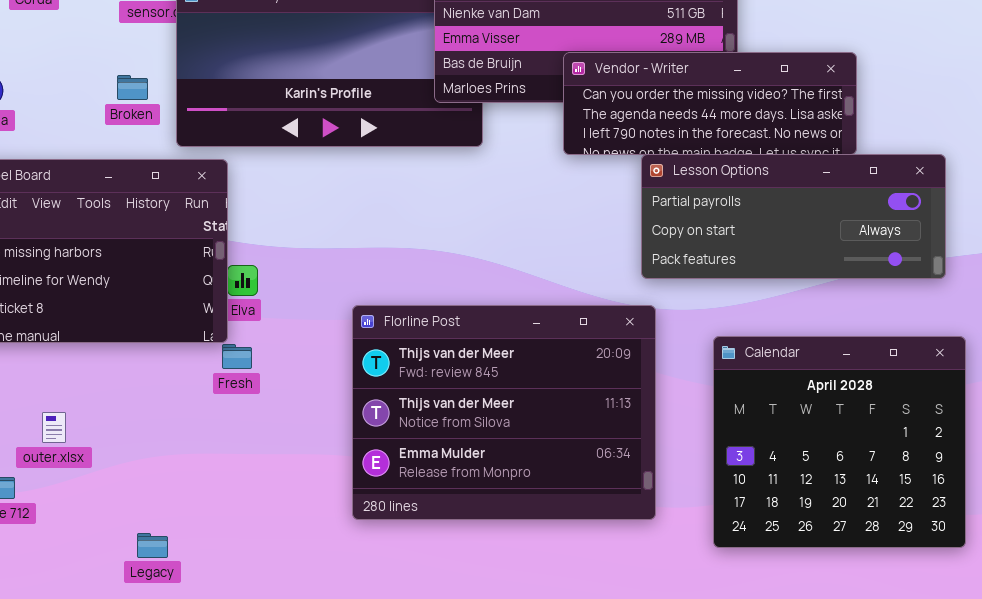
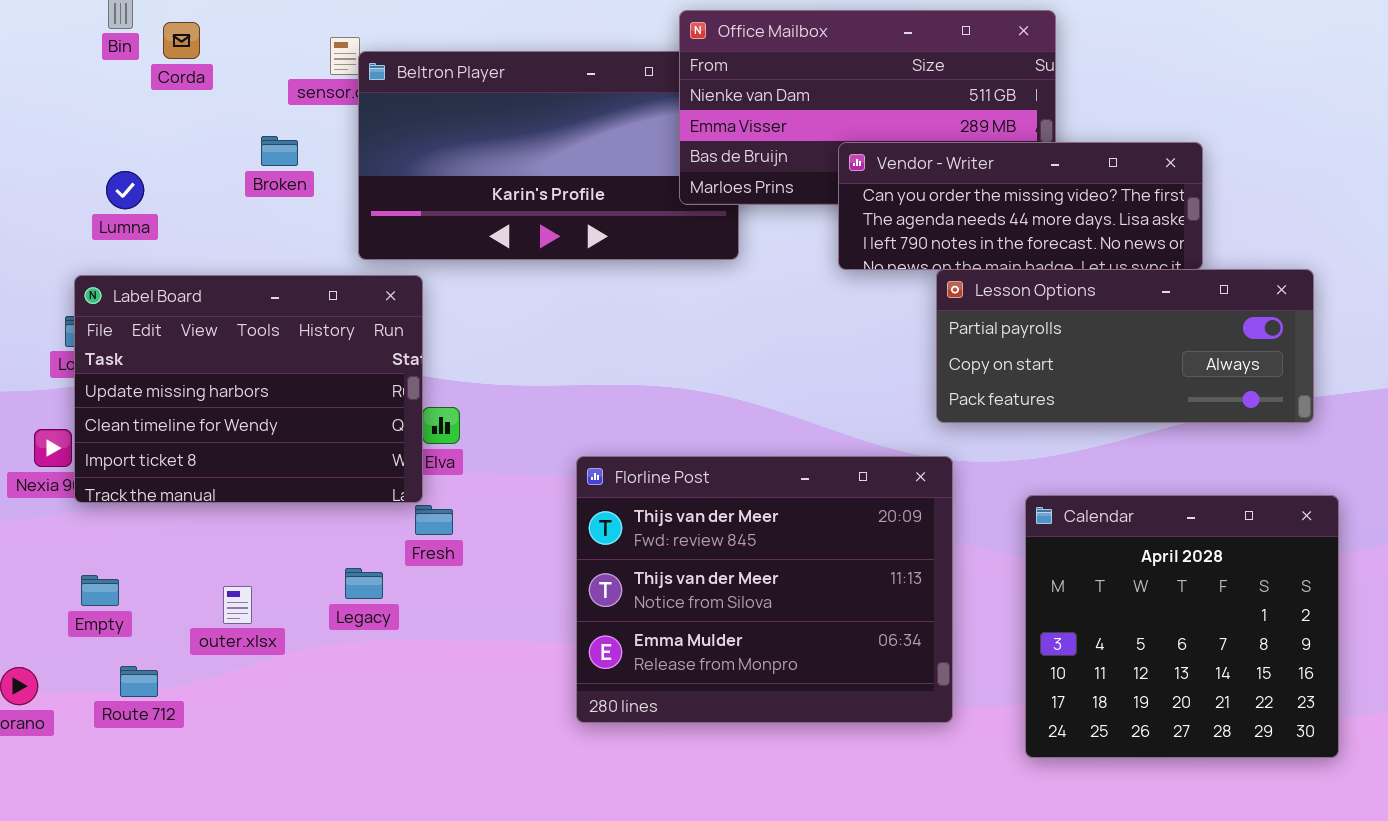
Broken: [117,75,148,100] -> [261,136,298,166], moved
outer.xlsx: [42,412,66,443] -> [223,586,252,624], moved
Legacy: [137,533,168,558] -> [345,568,383,599], moved

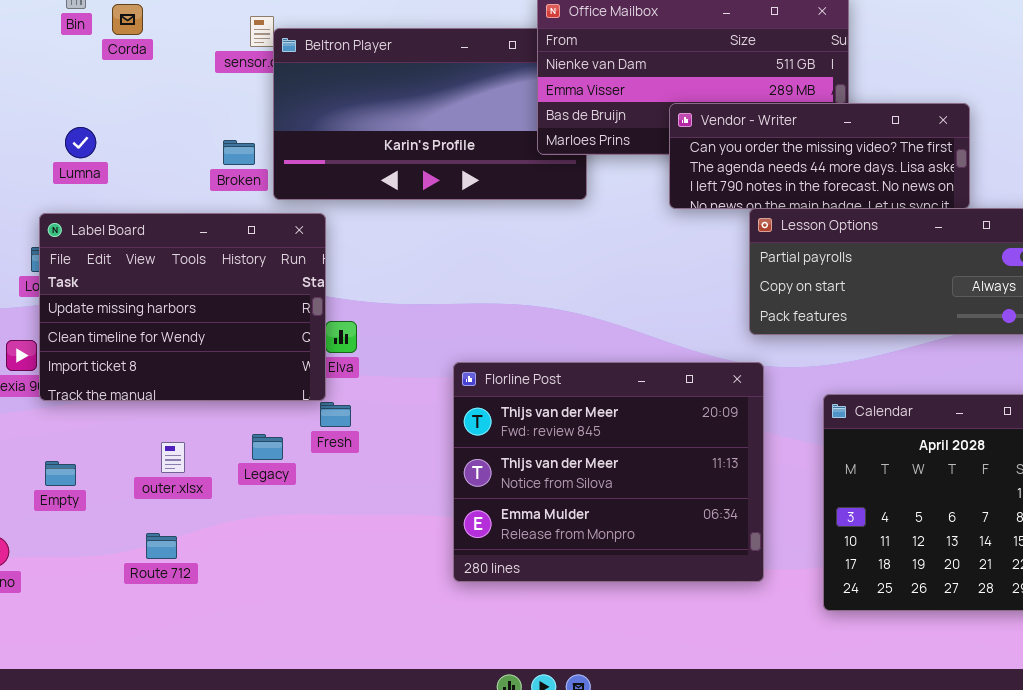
Broken: [261,136,298,166] -> [223,140,255,165], moved
Legacy: [345,568,383,599] -> [252,434,283,460], moved
outer.xlsx: [223,586,252,624] -> [161,442,185,473], moved
Route 712: [120,666,158,697] -> [146,533,177,559], moved

